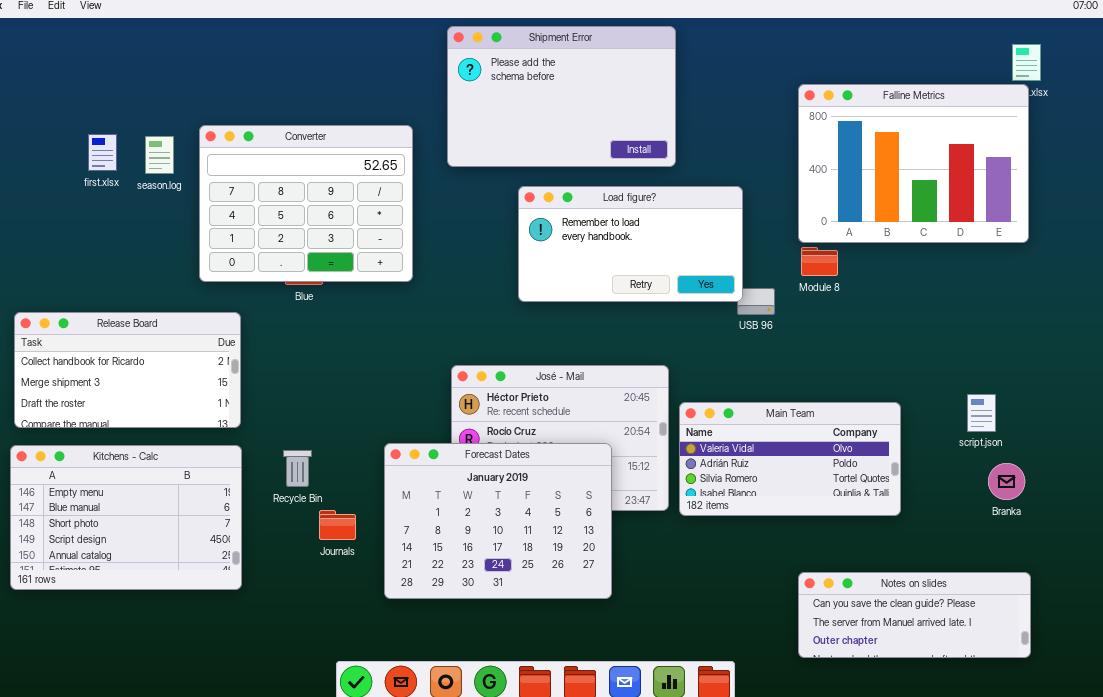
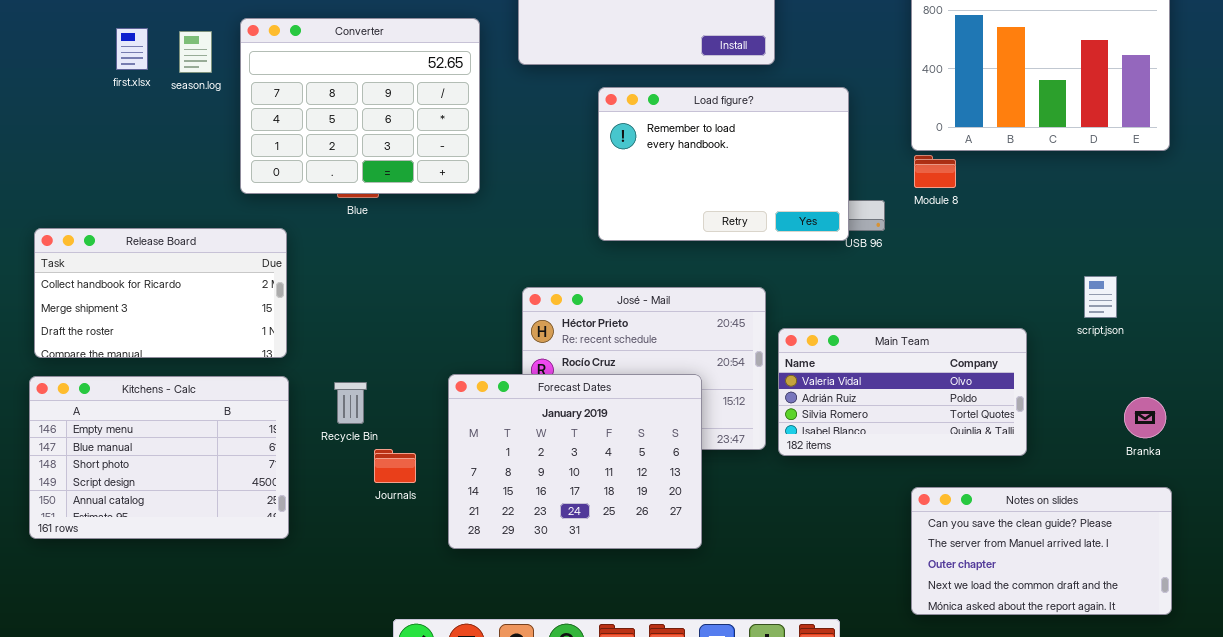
Load figure?: [518,186,743,302] -> [598,87,849,241], resized
script.json: [967,394,996,432] -> [1084,276,1117,318], moved
Notes on slides: [798,572,1031,658] -> [911,487,1172,615], resized

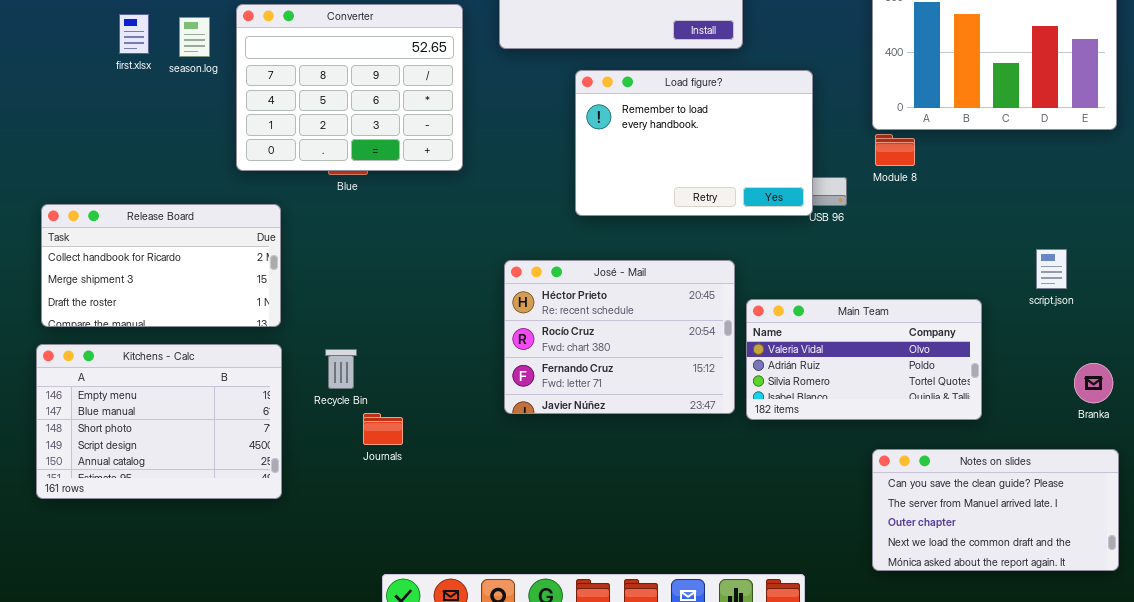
Forecast Dates: [448,374,702,549] -> none, closed

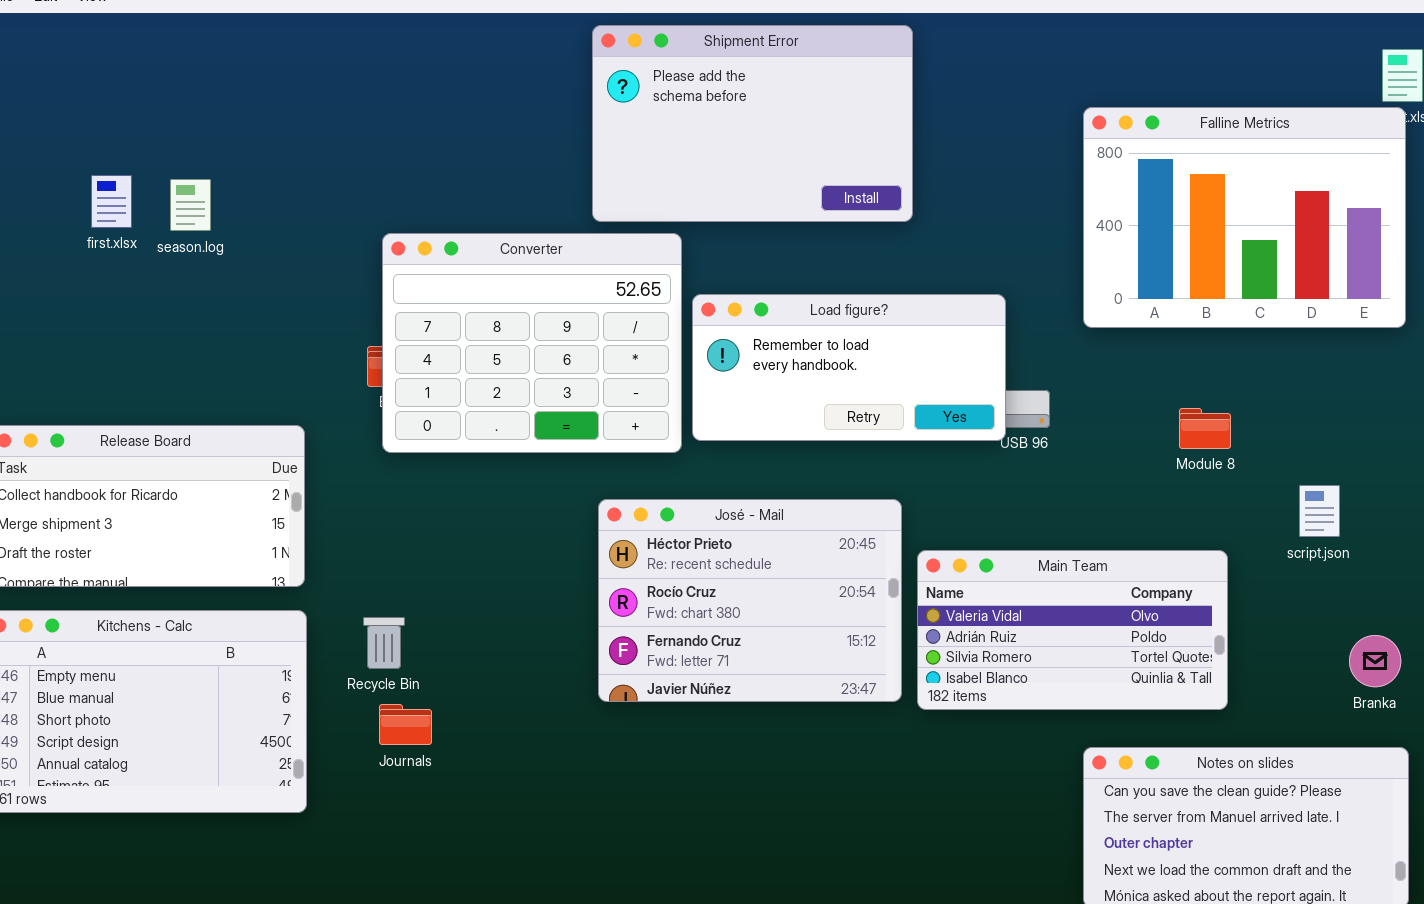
Converter: [236,4,463,171] -> [382,233,682,453], moved
Load figure?: [575,70,813,216] -> [692,294,1006,441], resized
Module 8: [875,134,915,166] -> [1179,408,1231,449], moved
Journals: [363,413,403,445] -> [379,704,432,745], moved

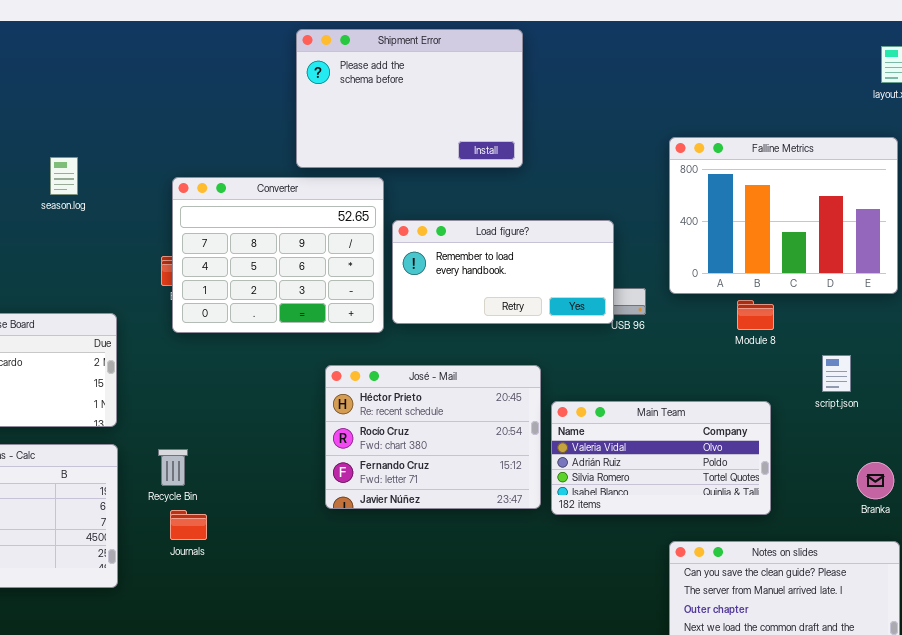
Shipment Error: [592,25,913,222] -> [296,29,523,168], moved
Falline Metrics: [1083,107,1406,328] -> [669,137,898,294], moved
season.log: [170,179,211,231] -> [50,157,78,195], moved

